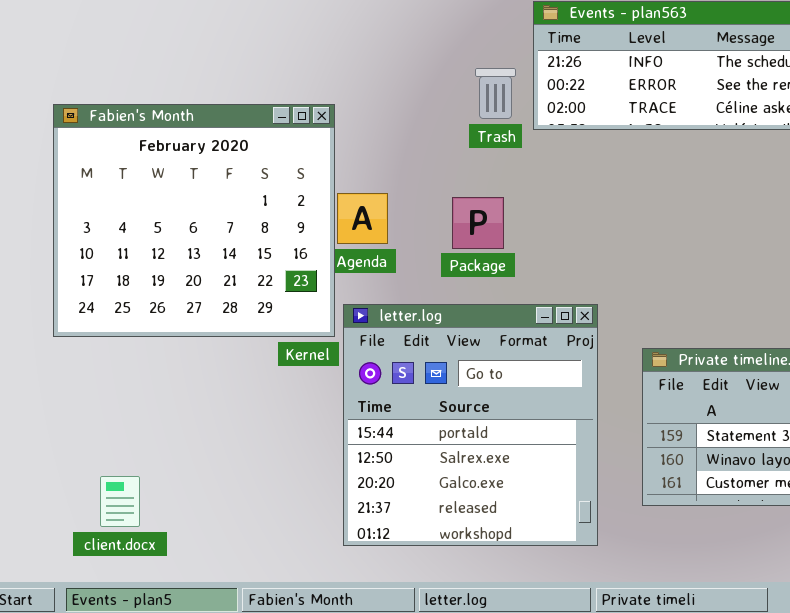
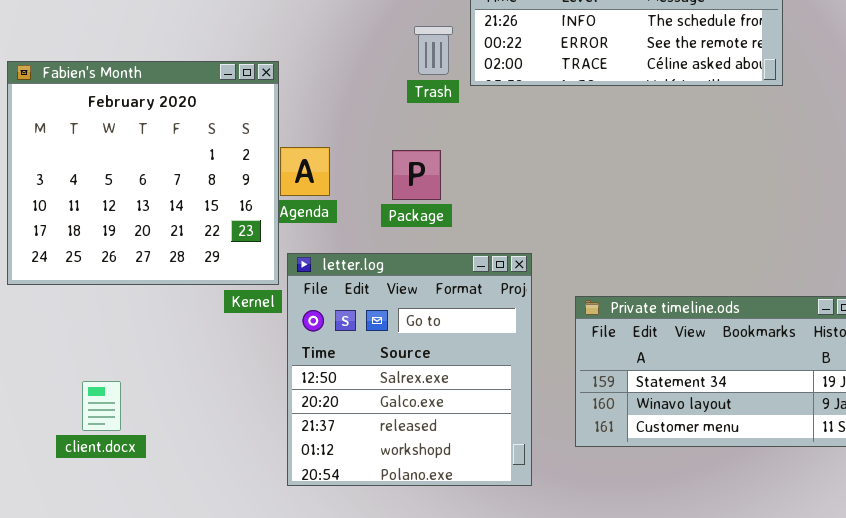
letter.log: [343,304,598,546] -> [287,253,532,486], scrolled down 1 row
client.docx: [100,476,140,527] -> [82,381,121,431], moved

